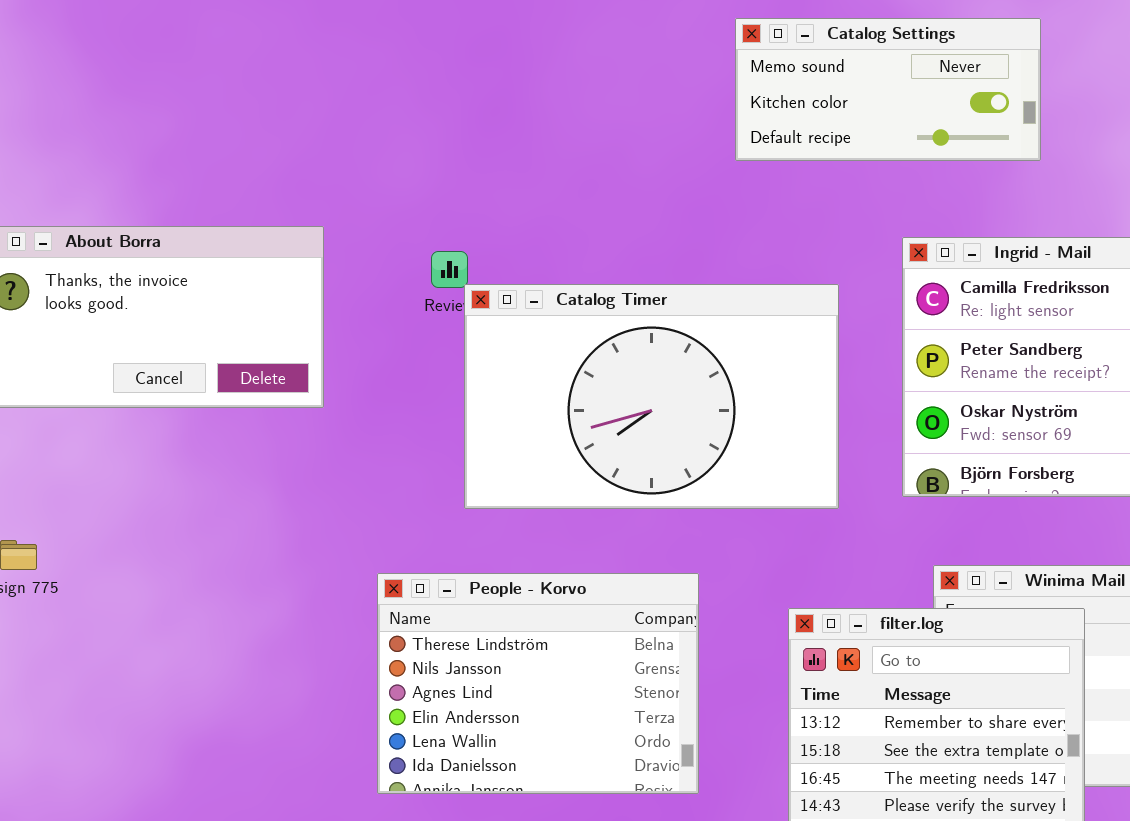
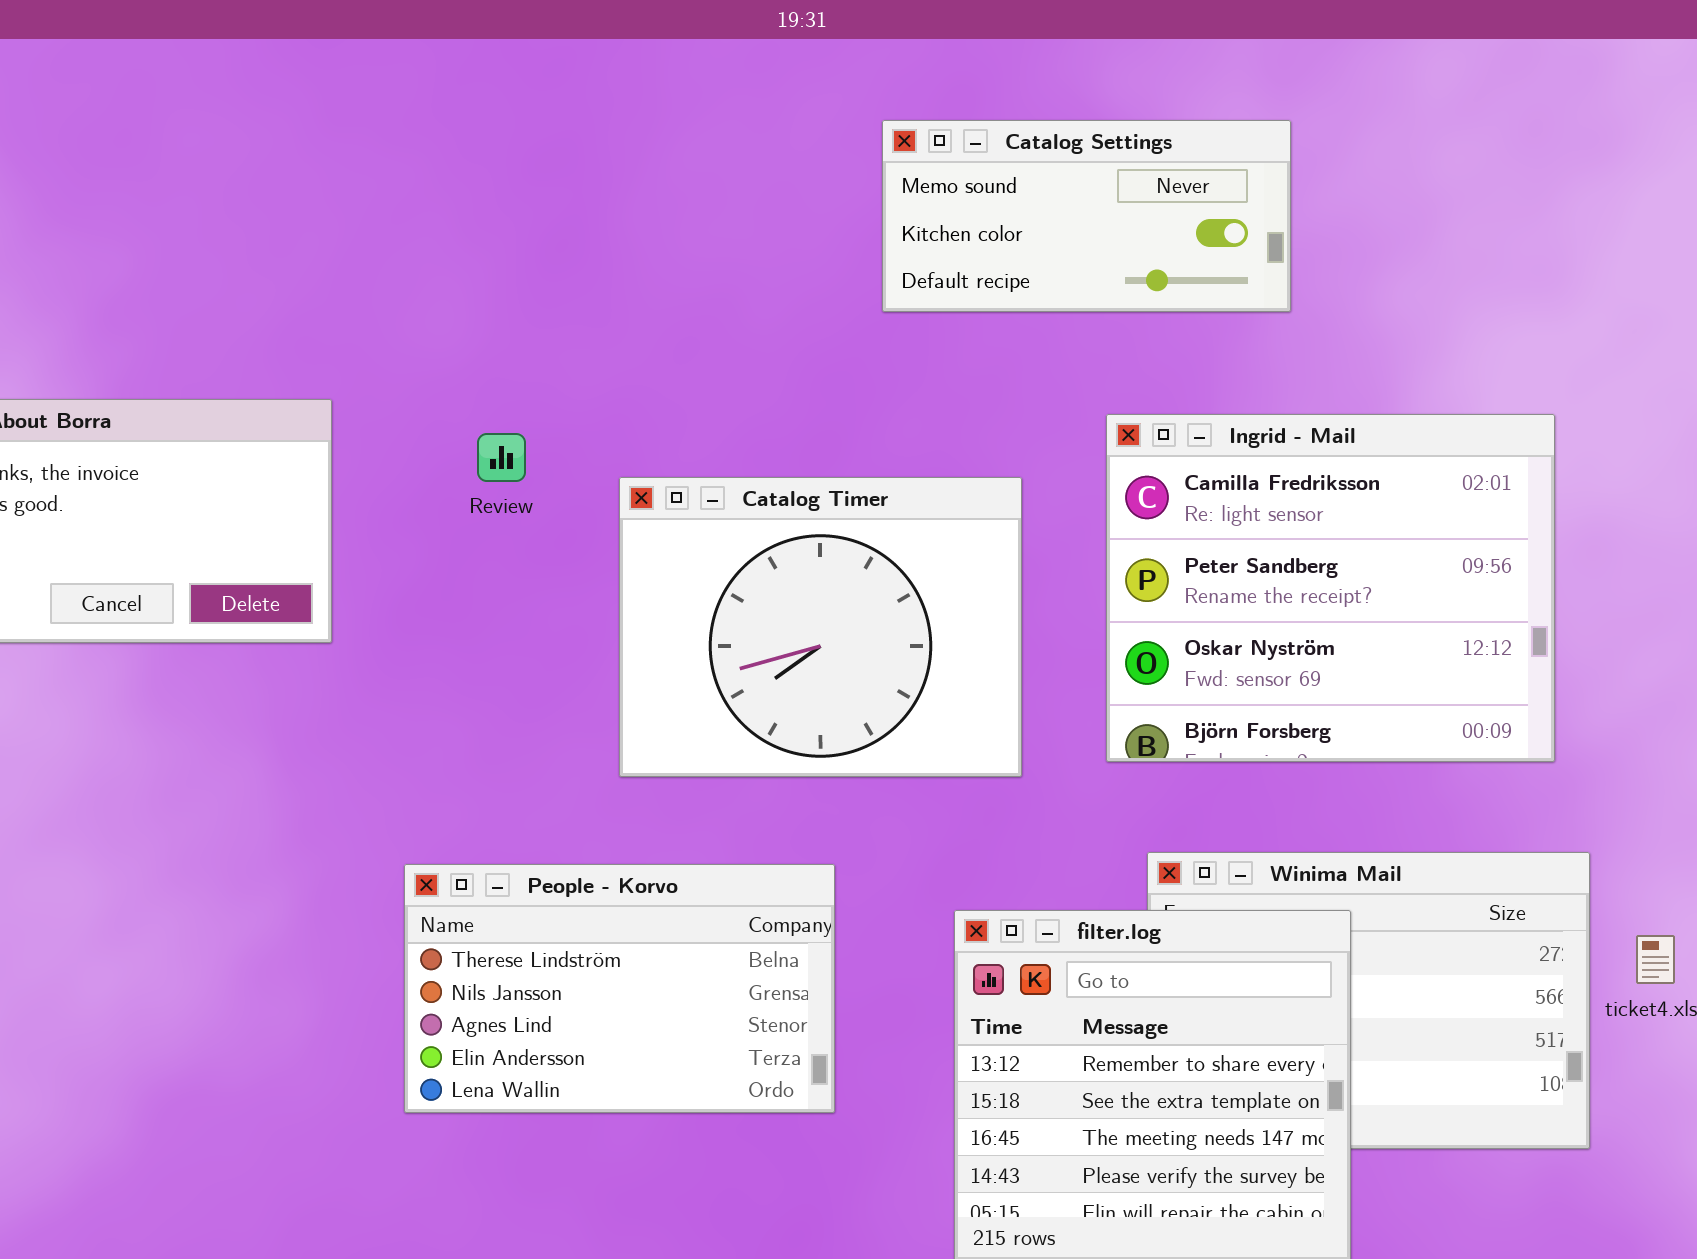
Catalog Timer: [464,284,839,509] -> [619,477,1022,777], resized
People - Korvo: [377,573,699,794] -> [404,864,835,1113], resized

